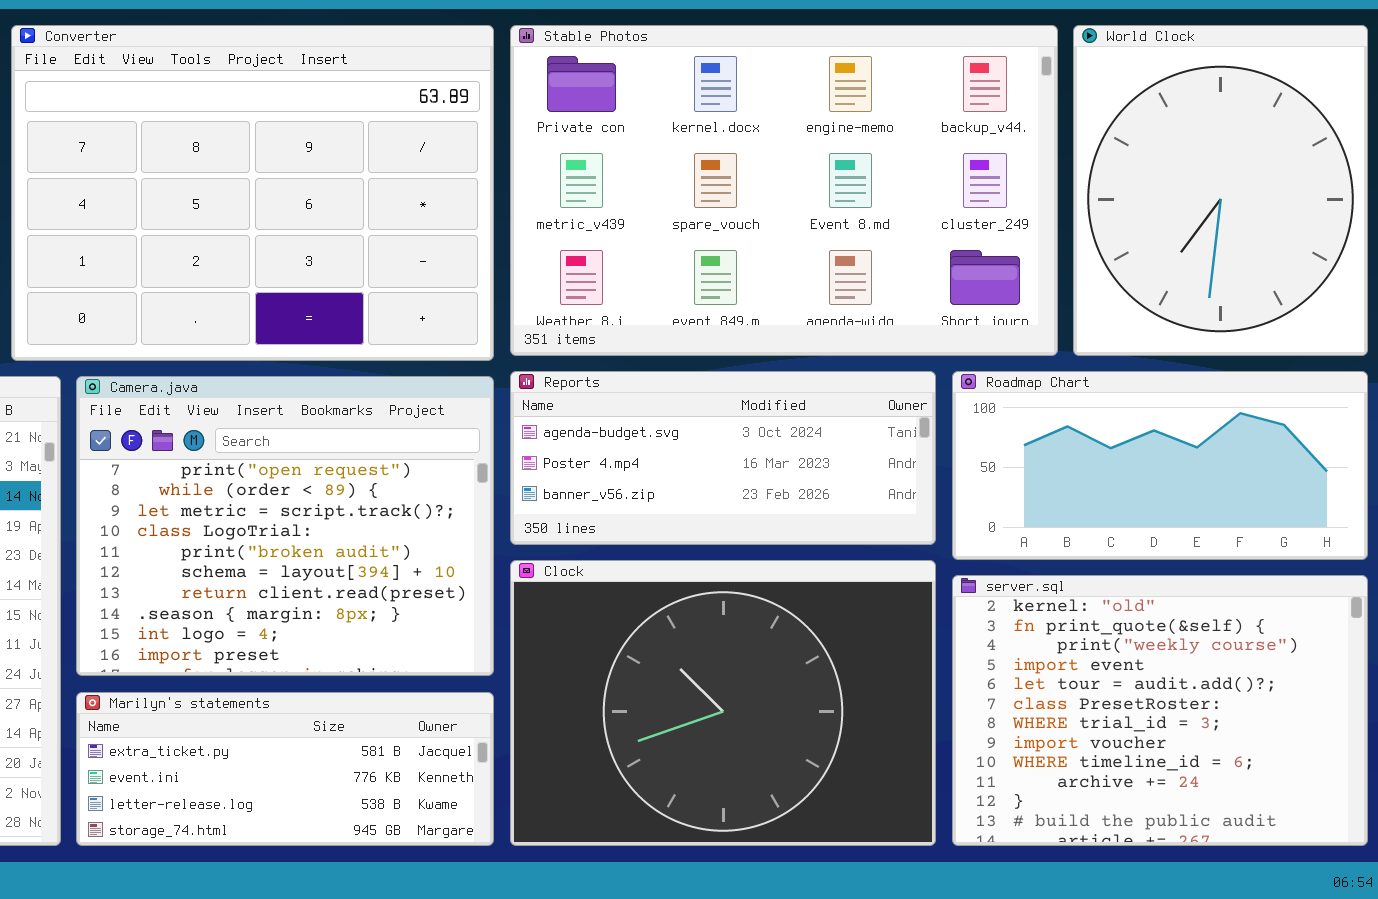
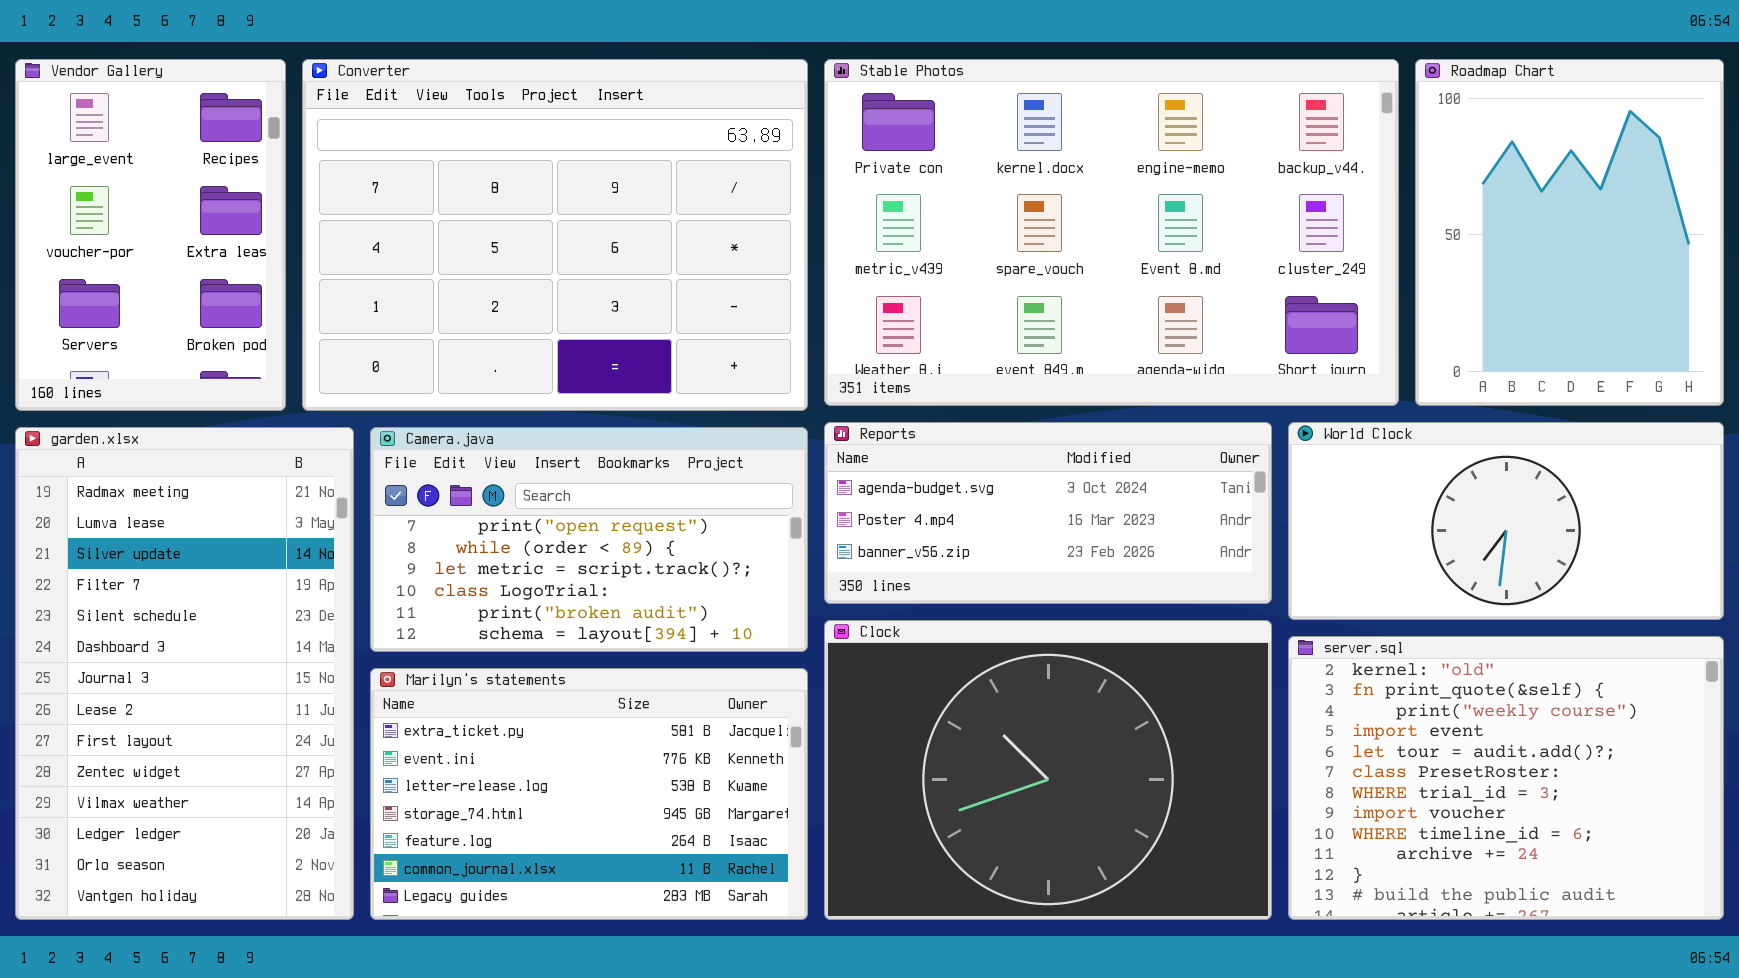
World Clock: [1073,25,1368,356] -> [1288,422,1724,620], moved, resized
Roadmap Chart: [952,371,1368,560] -> [1415,59,1724,406], moved, resized
Camera.java: [76,376,494,676] -> [370,427,808,652], resized
Marilyn's statements: [76,692,494,846] -> [370,668,808,920], resized

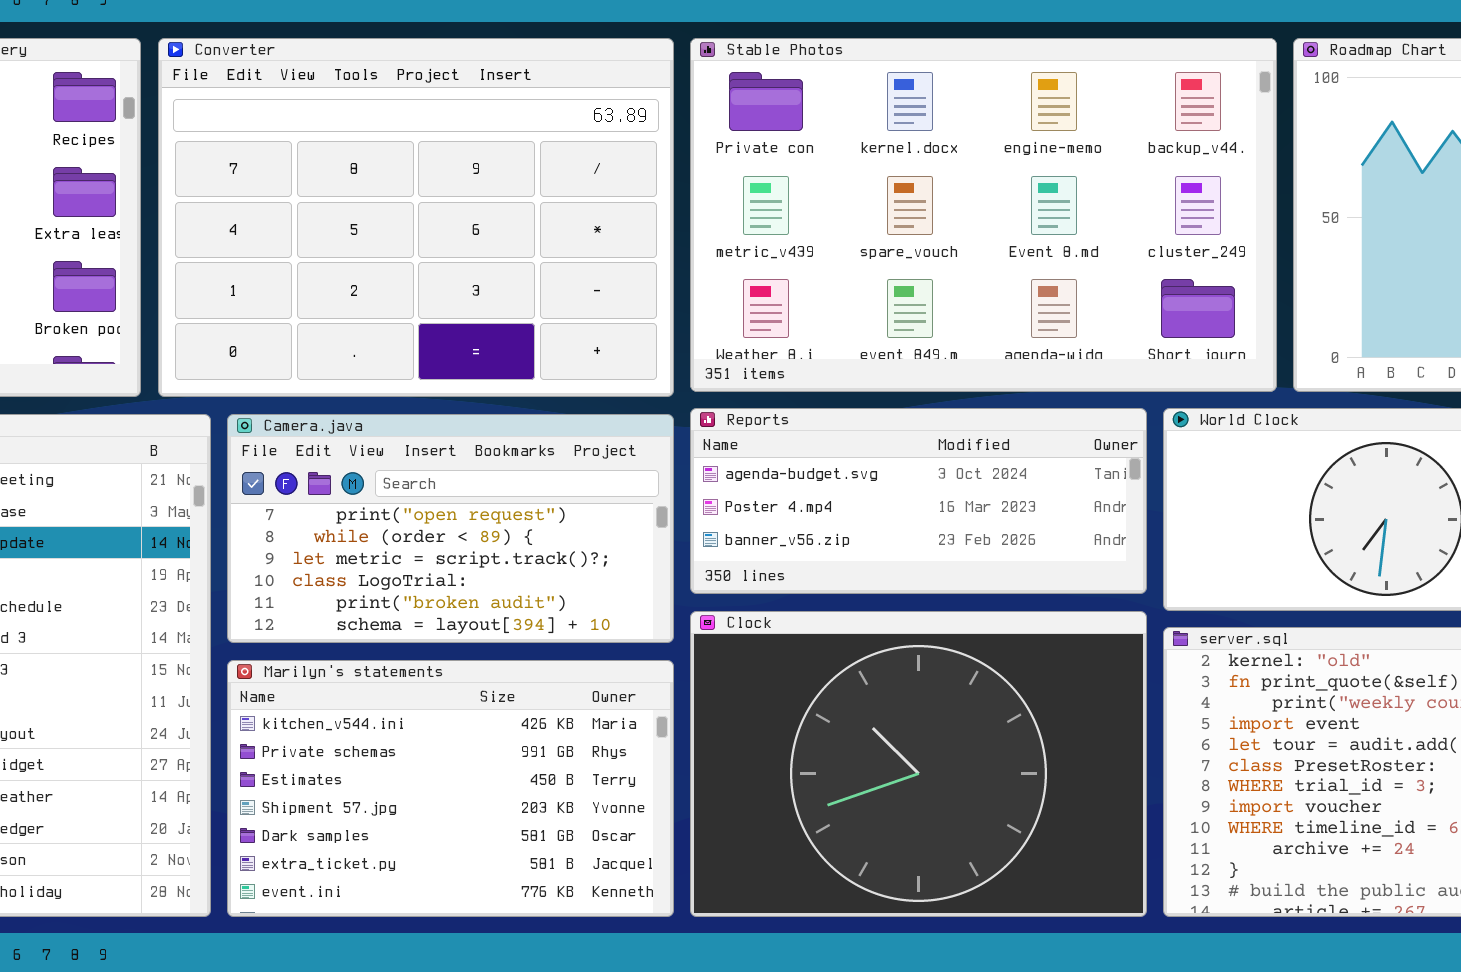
Marilyn's statements: [370,668,808,920] -> [227,660,674,917], scrolled up 5 rows

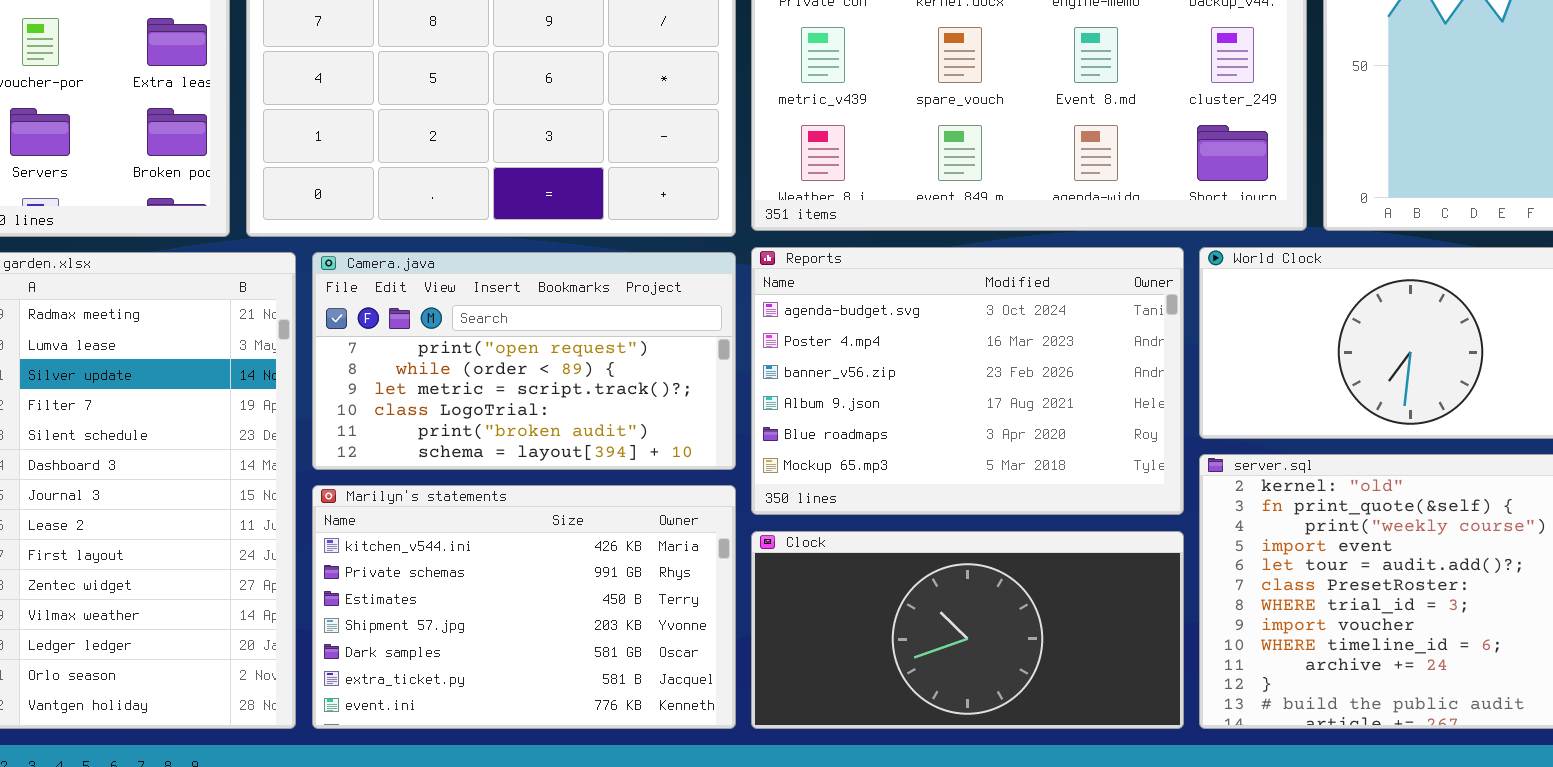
Reports: [690,408,1147,594] -> [751,247,1184,515], resized
Clock: [690,611,1147,917] -> [751,531,1184,729], resized

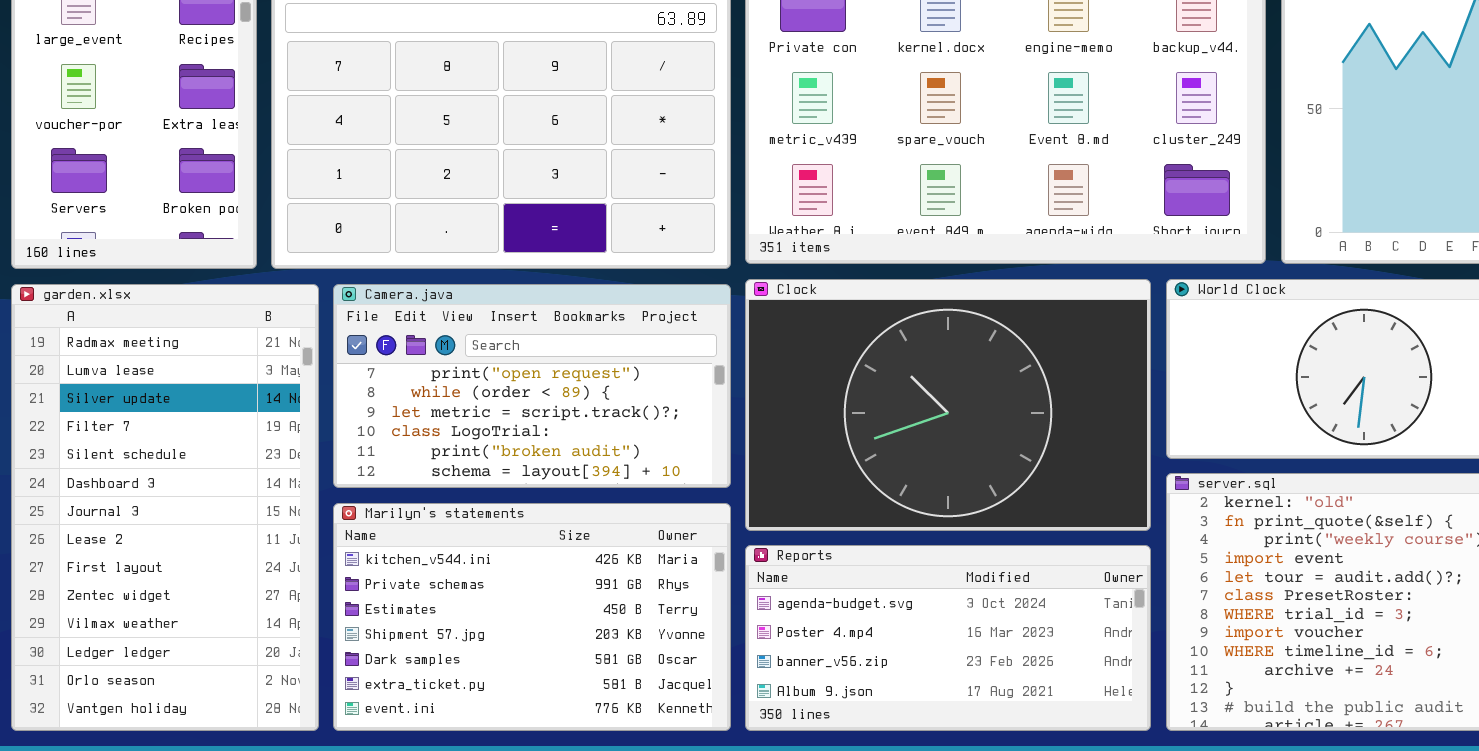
Reports: [751,247,1184,515] -> [745,545,1151,731], moved, resized
Clock: [751,531,1184,729] -> [745,279,1151,531], moved, resized

